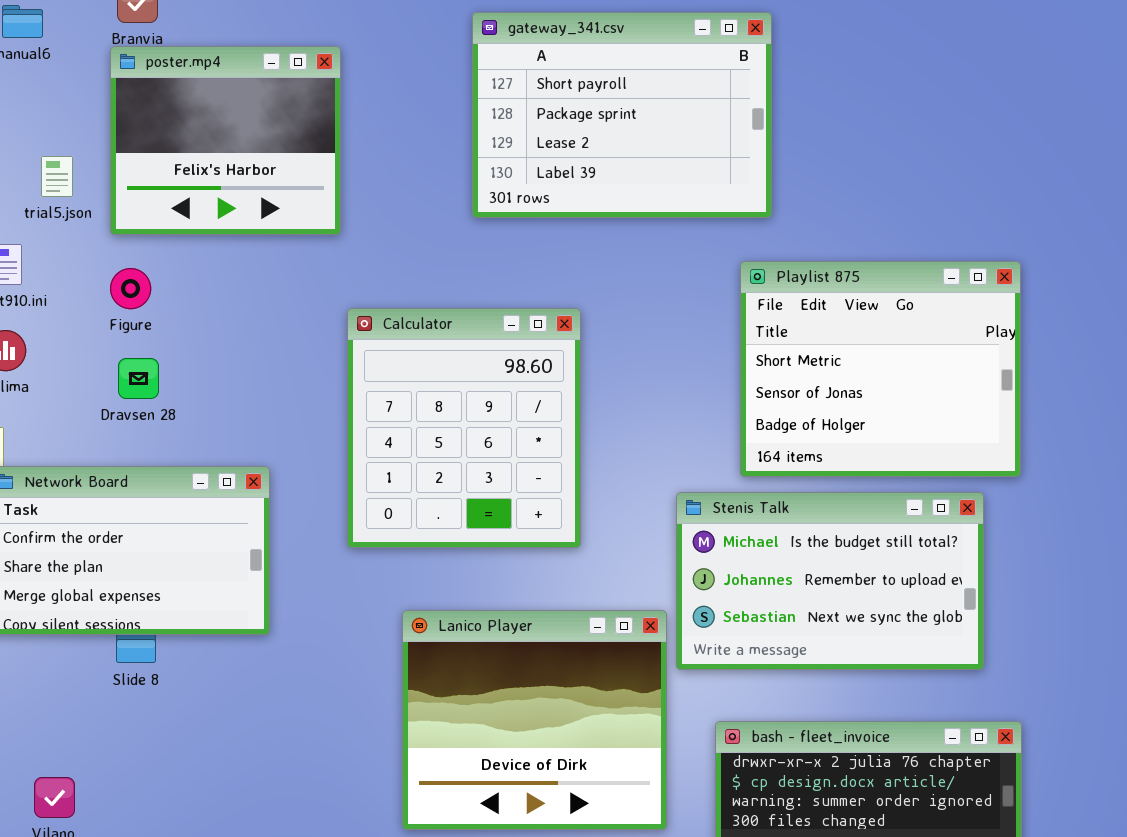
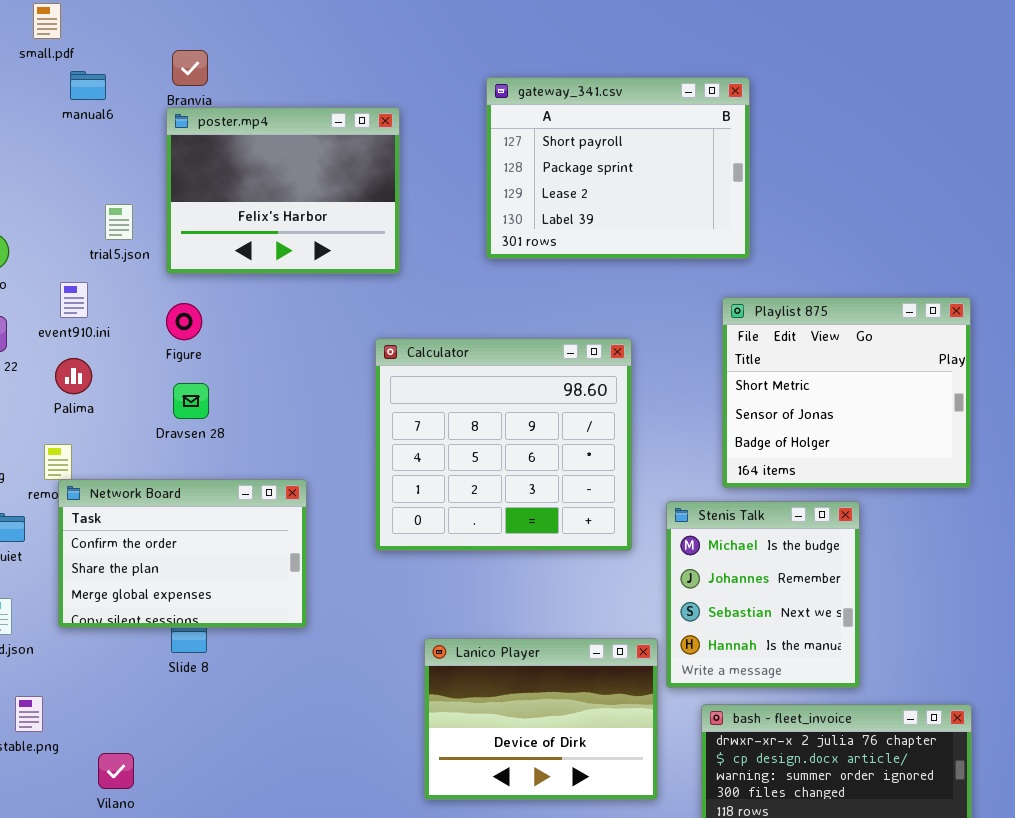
poster.mp4: [110,46,341,235] -> [166,107,400,274], resized
Calculator: [347,308,581,548] -> [375,338,632,551], resized
Stenis Talk: [676,492,984,670] -> [666,501,860,688], resized
Lanico Player: [402,610,667,830] -> [424,638,658,800], resized

